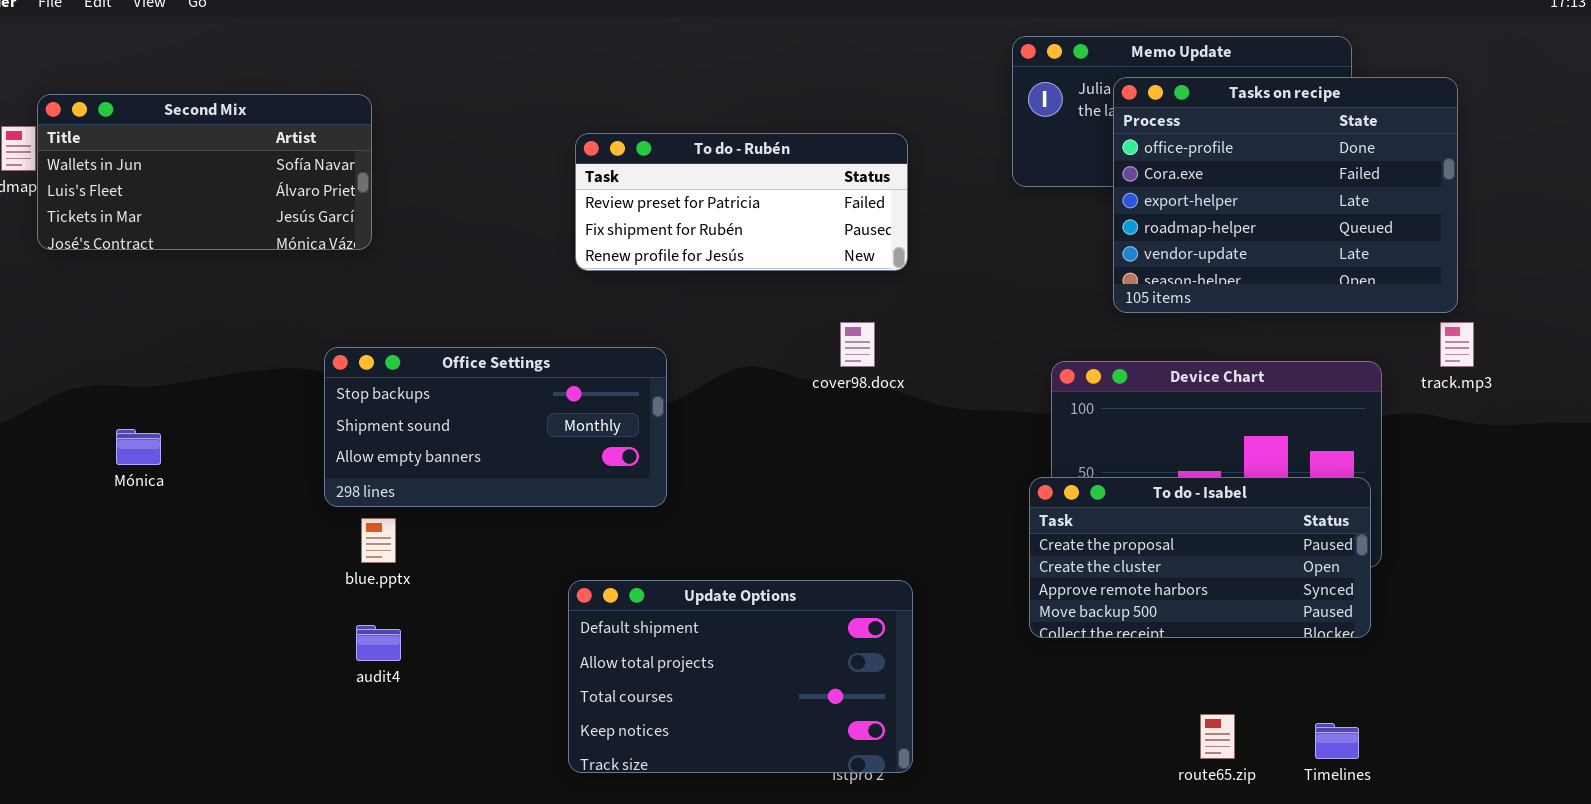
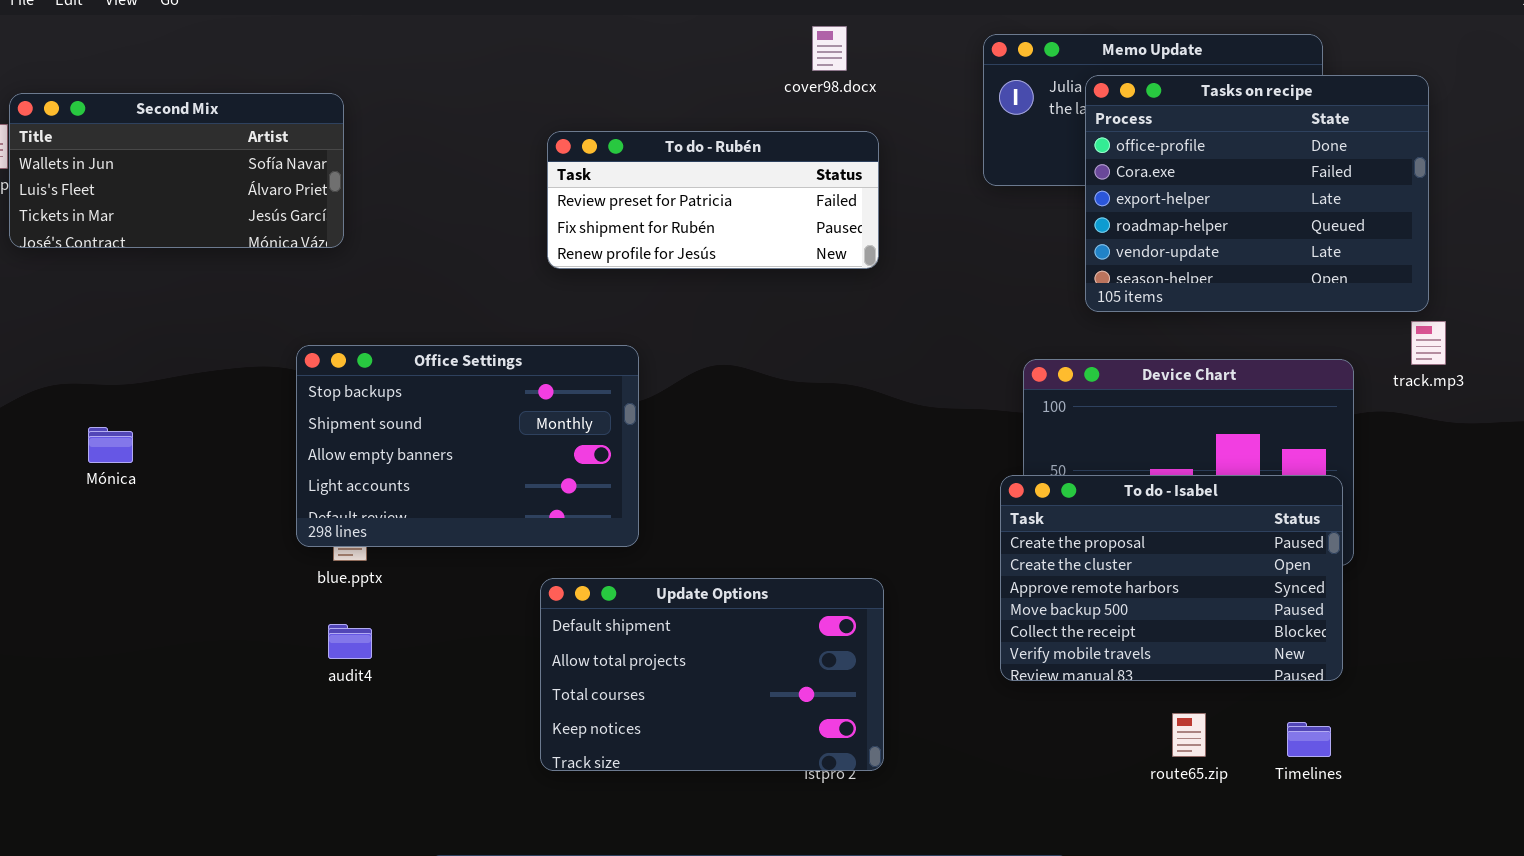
cover98.docx: [840,322,875,367] -> [812,26,847,71], moved
Office Settings: [324,347,667,507] -> [296,345,639,547], resized
To do - Isabel: [1029,477,1371,638] -> [1000,475,1343,681], resized

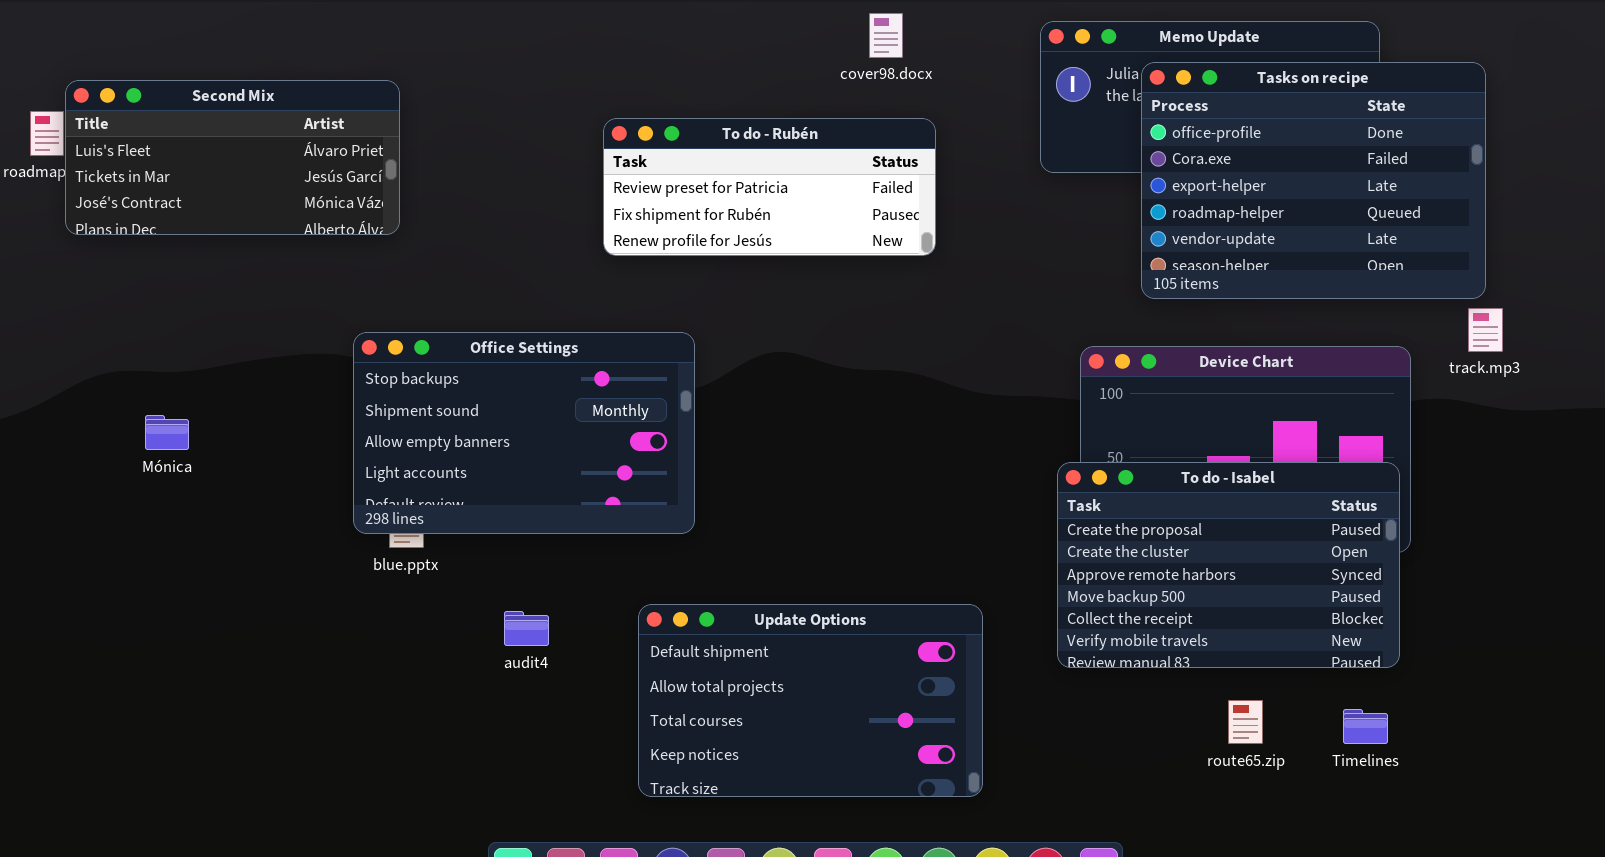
Second Mix: [9,93,344,248] -> [65,80,400,235], scrolled down 1 row
Update Options: [540,578,884,771] -> [638,604,983,797], moved
audit4: [328,624,372,659] -> [504,611,549,646], moved

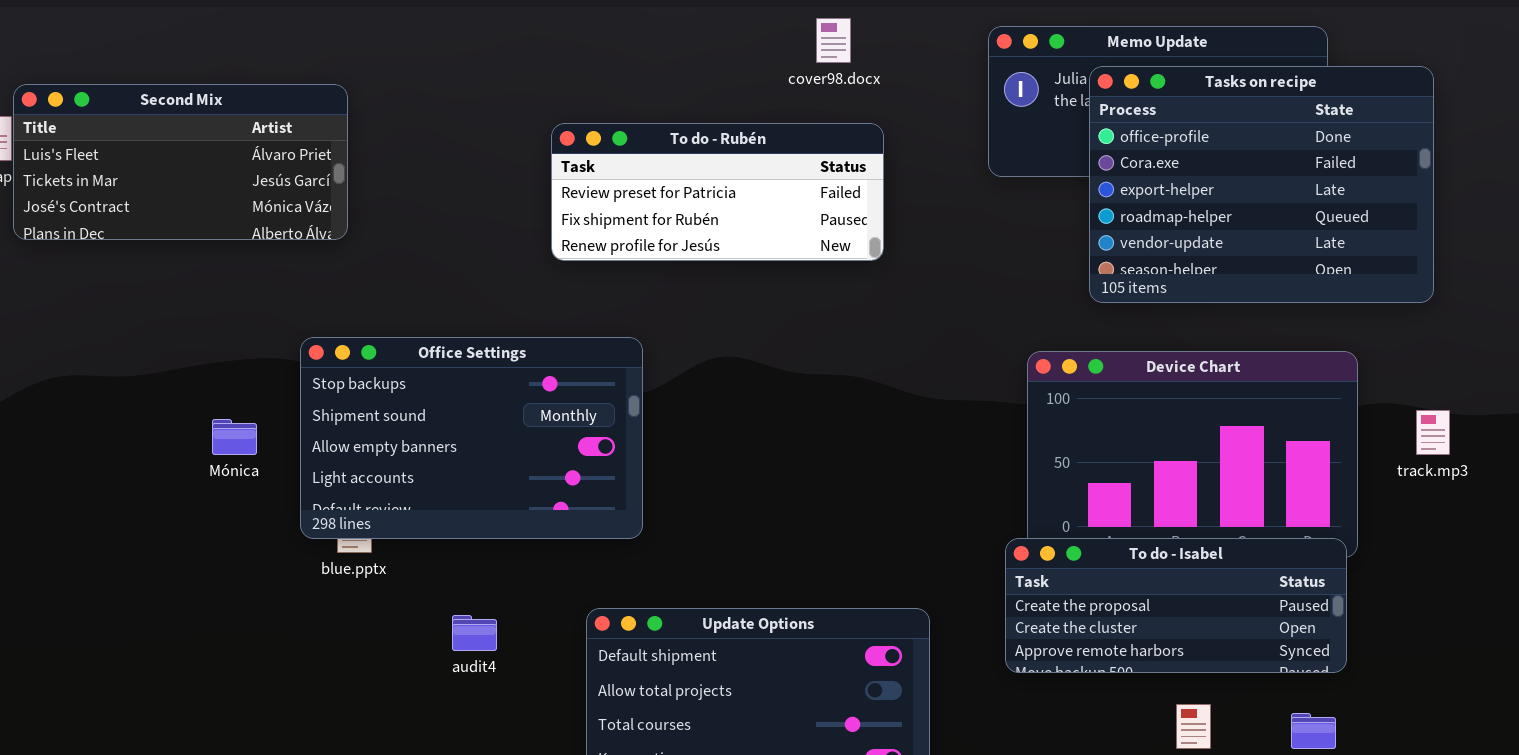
track.mp3: [1468,308,1503,352] -> [1416,410,1450,455], moved
Mónica: [145,415,189,450] -> [212,419,257,455], moved
To do - Isabel: [1057,462,1400,668] -> [1005,538,1347,673], resized

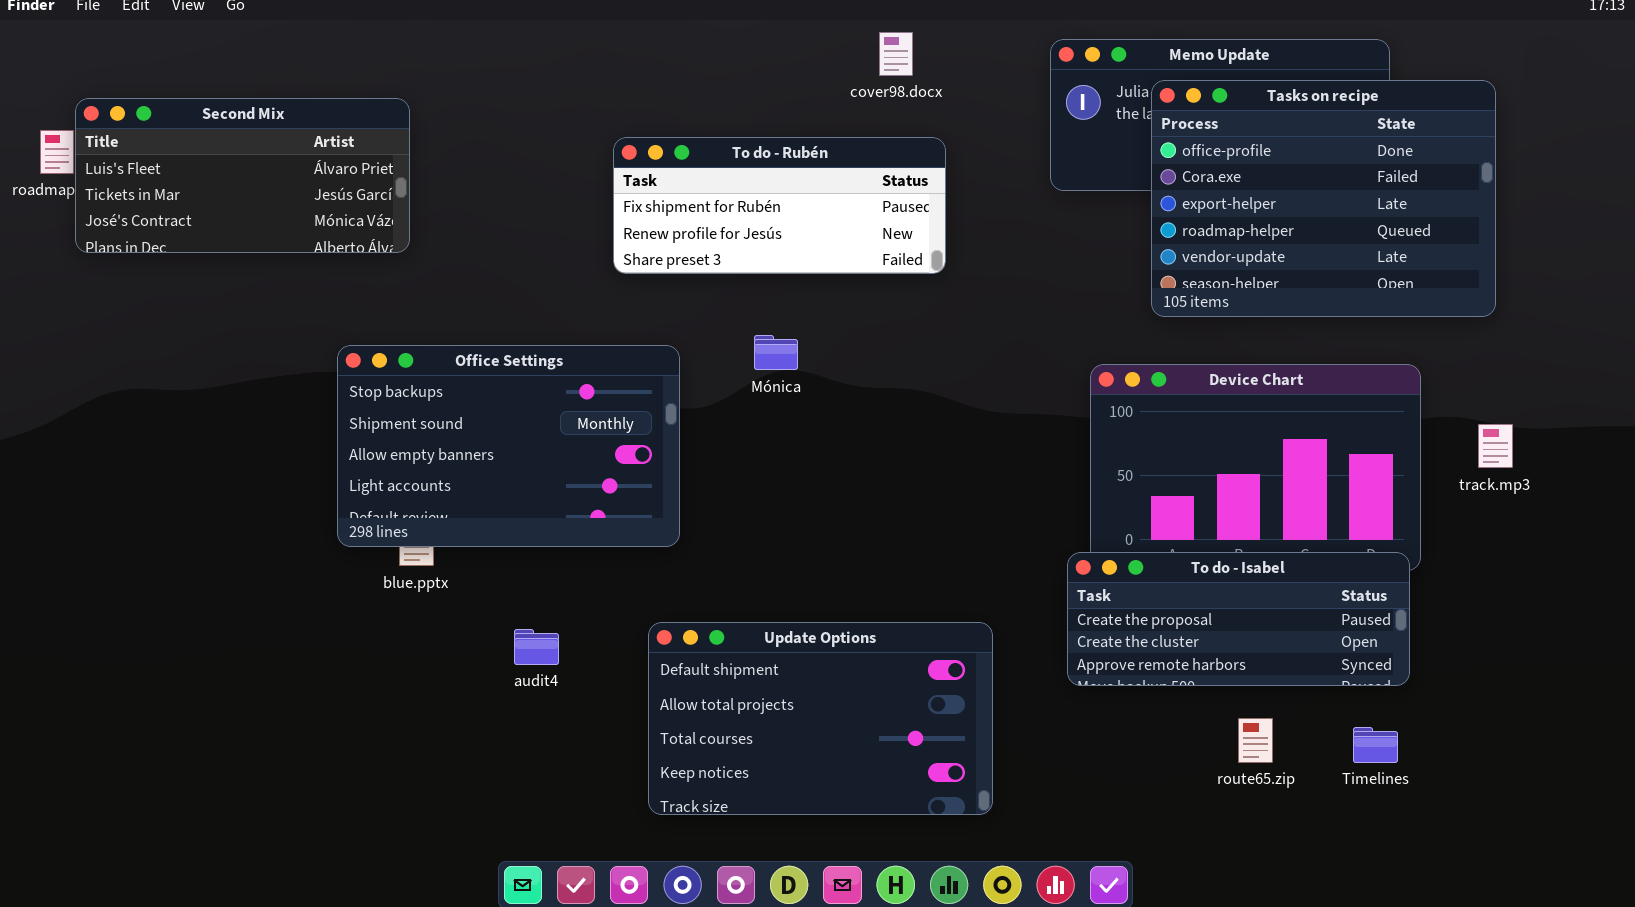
To do - Rubén: [551,123,884,261] -> [613,137,946,274], scrolled down 1 row
Office Settings: [300,337,643,539] -> [337,345,680,547], moved
Mónica: [212,419,257,455] -> [754,335,798,370], moved

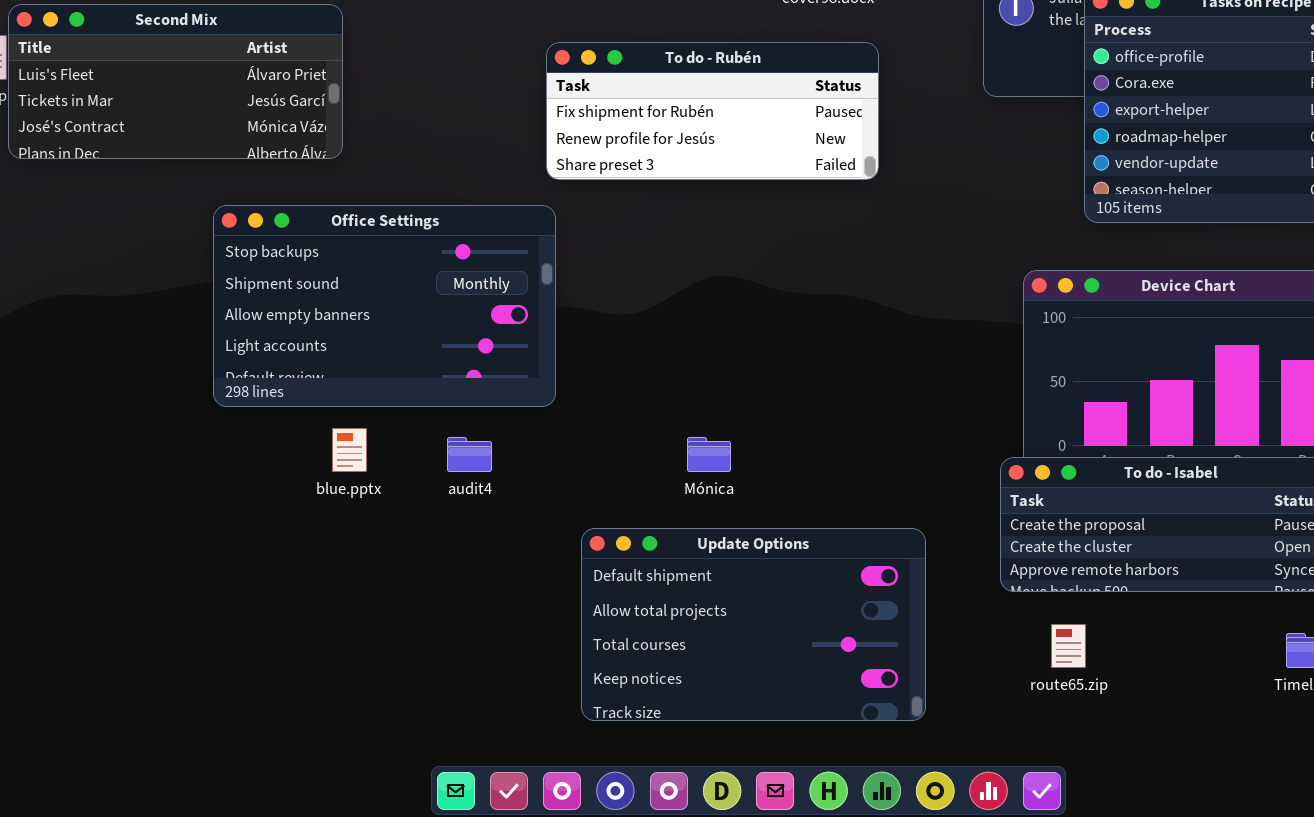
Mónica: [754,335,798,370] -> [687,437,731,472], moved
Office Settings: [337,345,680,547] -> [213,205,556,407], moved
audit4: [514,629,559,665] -> [447,437,492,472], moved
route65.zip: [1238,718,1273,763] -> [1051,624,1086,668], moved

